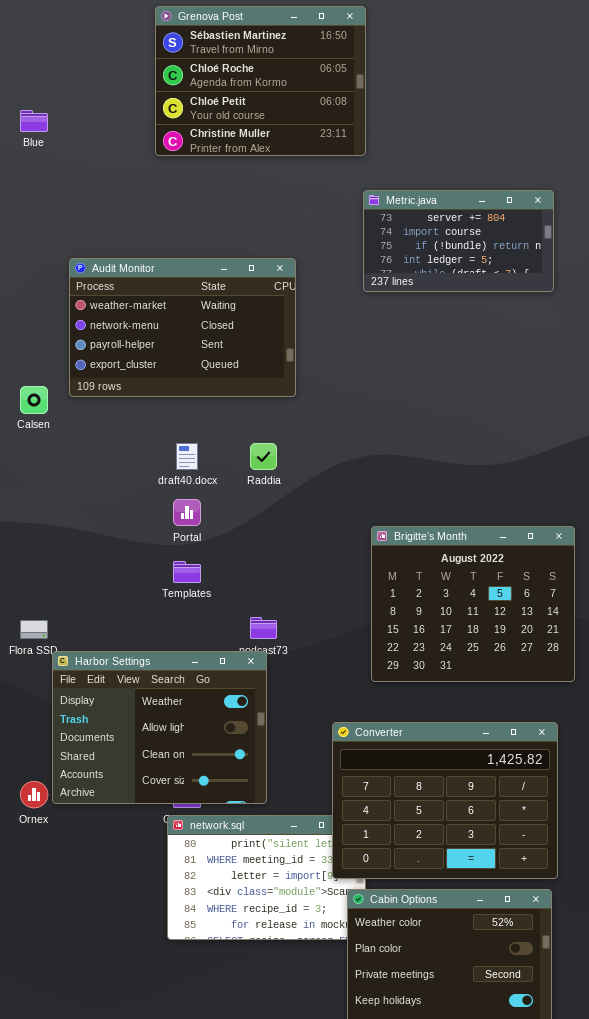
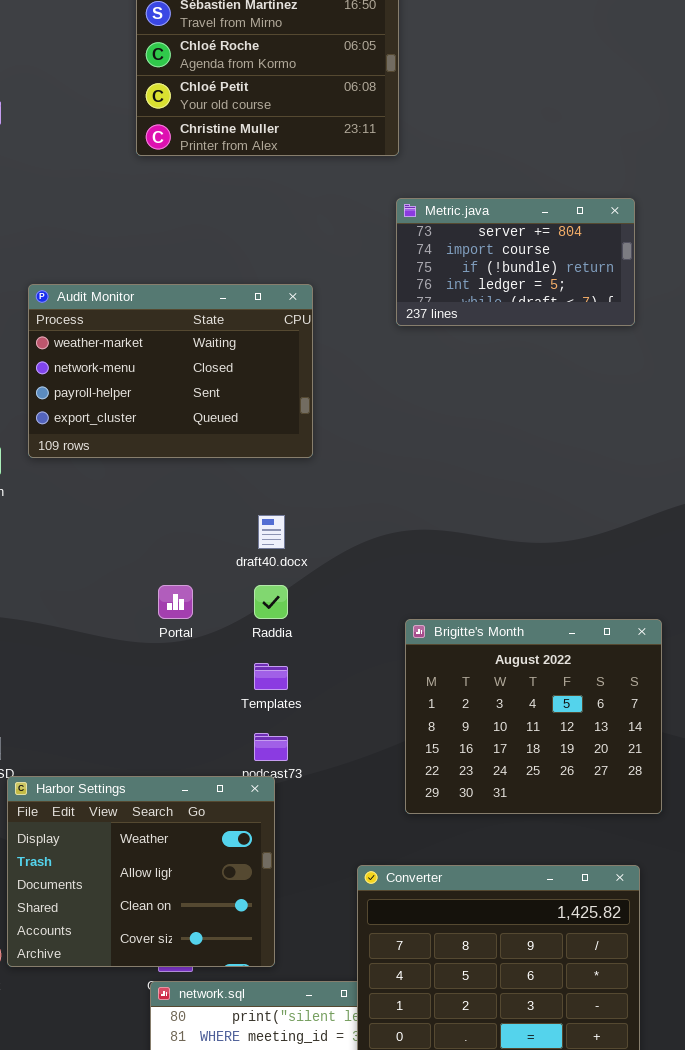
draft40.docx: [176,443,198,470] -> [258,515,285,549], moved
Raddia: [250,443,277,470] -> [254,585,288,619], moved
Templates: [173,561,201,583] -> [254,663,288,690], moved

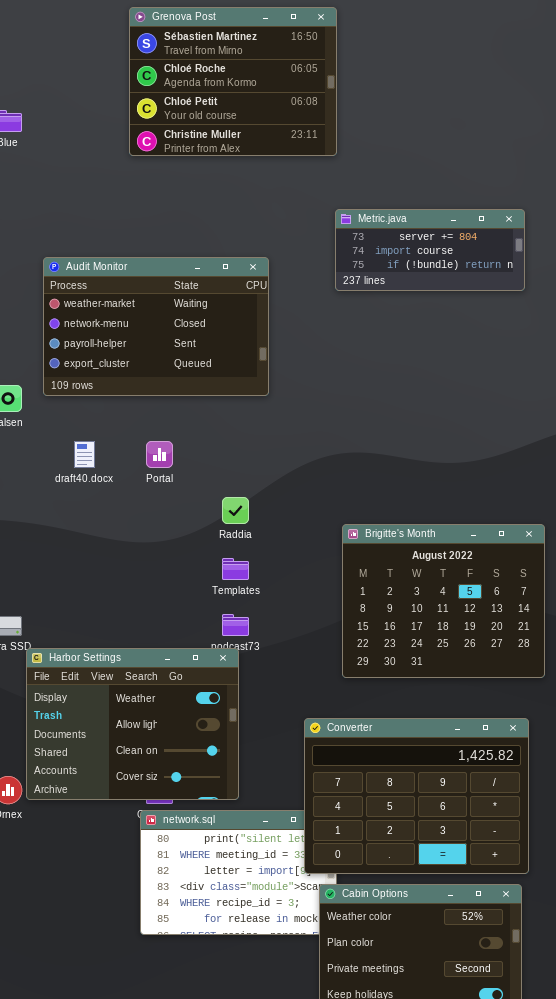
Metric.java: [396,198,635,326] -> [335,209,525,291], resized
draft40.docx: [258,515,285,549] -> [74,441,95,468], moved
Portal: [158,585,193,619] -> [146,441,173,468], moved

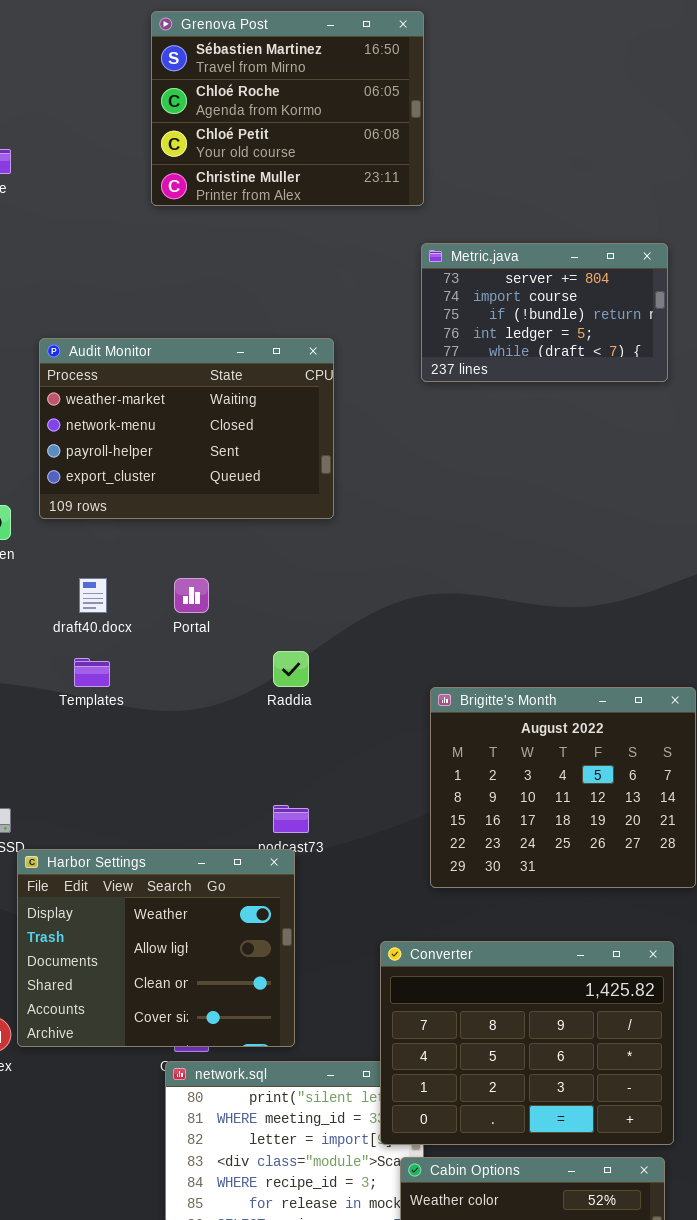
Metric.java: [335,209,525,291] -> [421,243,668,382], resized
Templates: [222,558,249,580] -> [74,658,110,687], moved

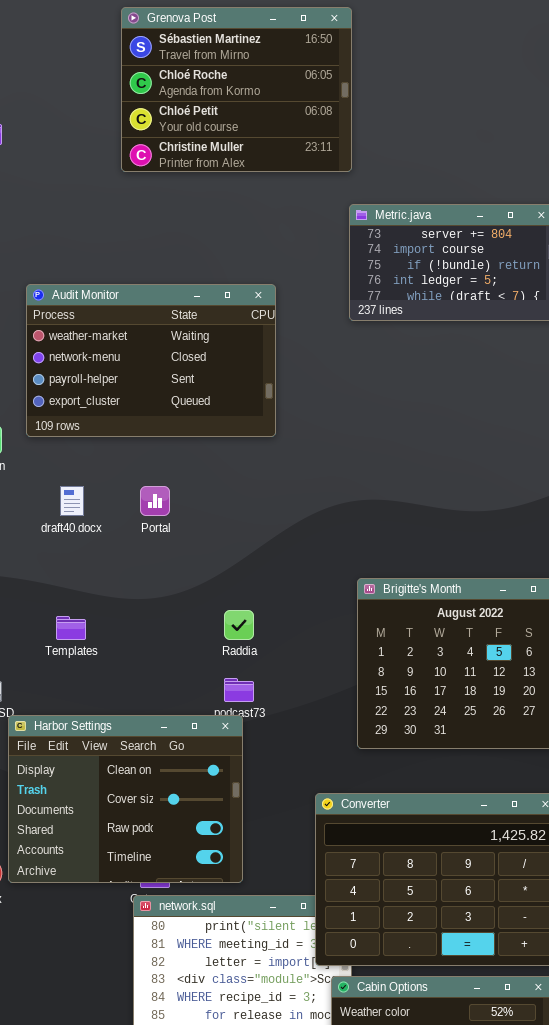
Raddia: [273,651,309,687] -> [224,610,254,640], moved
Templates: [74,658,110,687] -> [56,616,86,640], moved
Harbor Settings: [17,849,295,1047] -> [8,715,243,883], scrolled down 2 rows

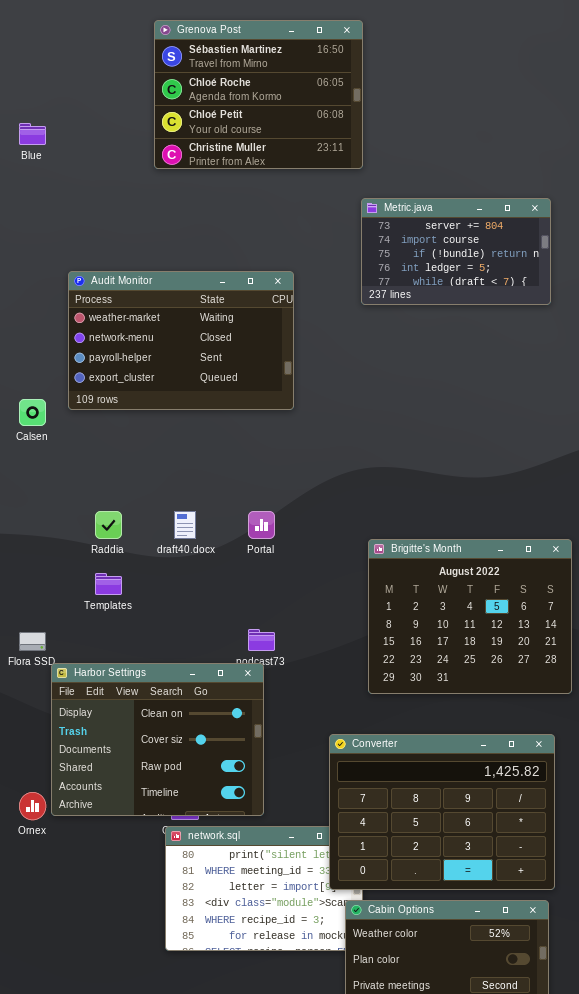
draft40.docx: [60,486,84,516] -> [174,511,196,539], moved
Portal: [140,486,170,516] -> [248,511,275,539], moved
Raddia: [224,610,254,640] -> [95,511,122,539], moved

